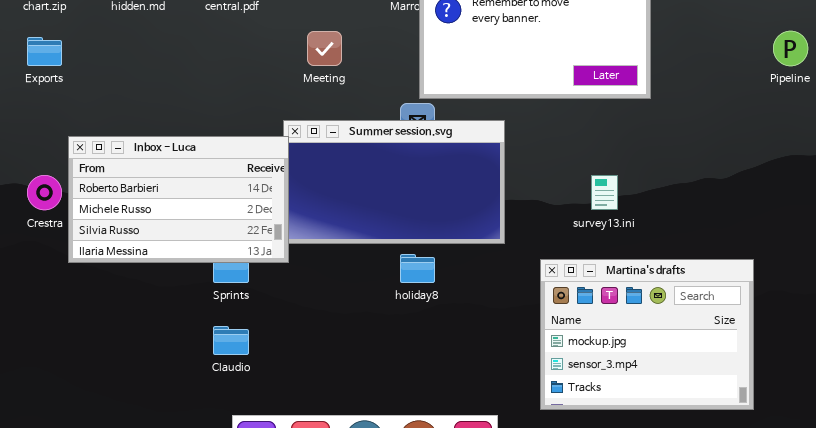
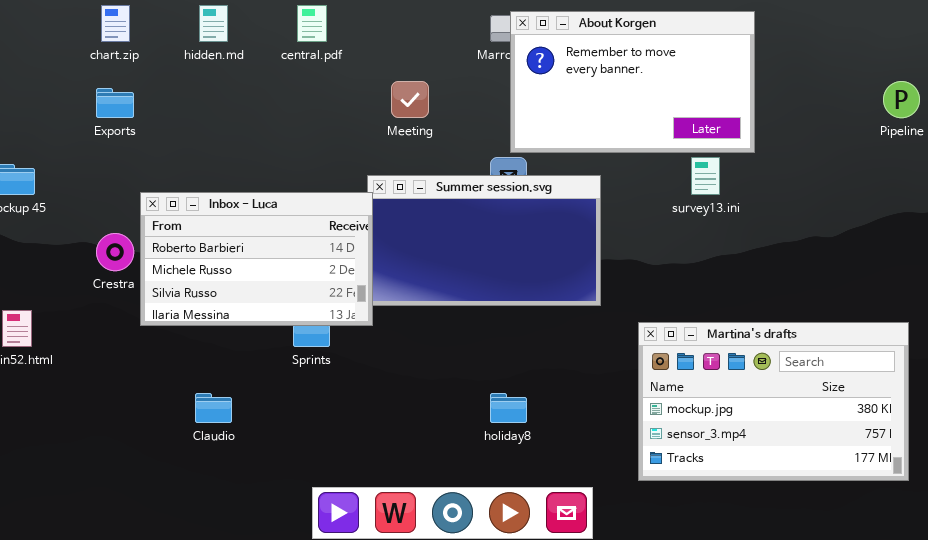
survey13.ini: [591,175,618,210] -> [691,157,720,195], moved
holiday8: [400,254,435,283] -> [490,393,527,423], moved
Martina's drafts: [540,259,754,410] -> [638,322,909,481], resized
Claudio: [213,326,249,355] -> [195,393,232,423], moved

